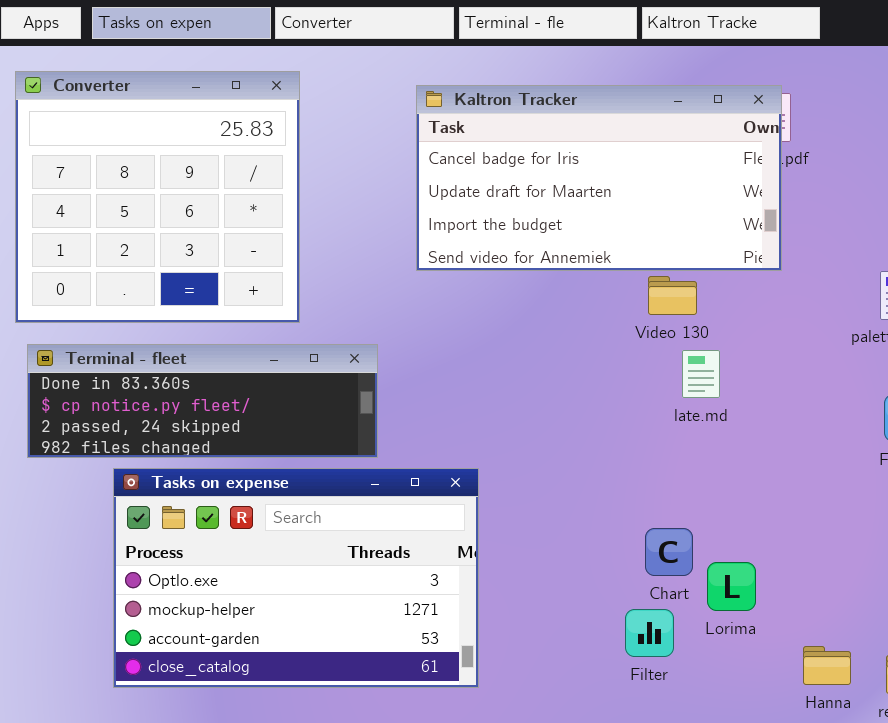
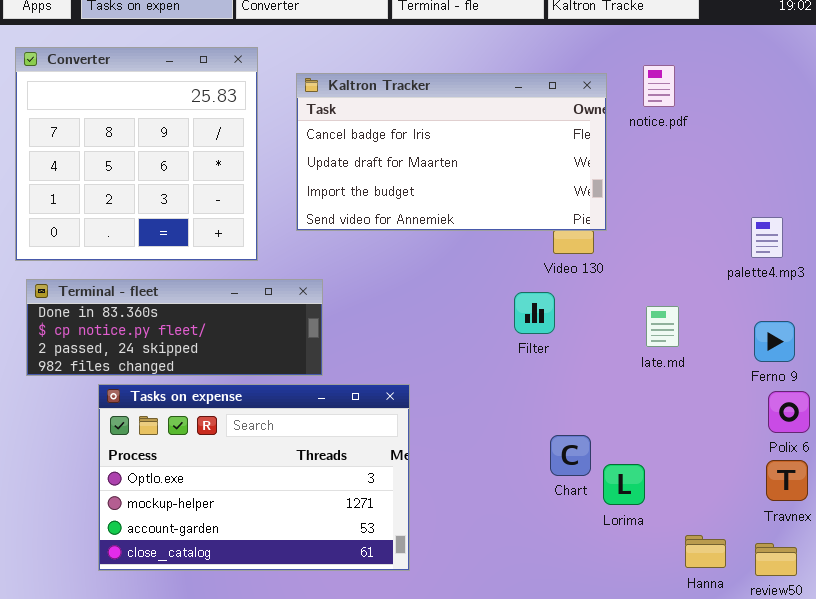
Kaltron Tracker: [416,85,782,271] -> [296,73,607,231], moved
late.md: [682,350,720,398] -> [646,306,679,347], moved
Filter: [625,609,674,657] -> [514,292,555,334], moved

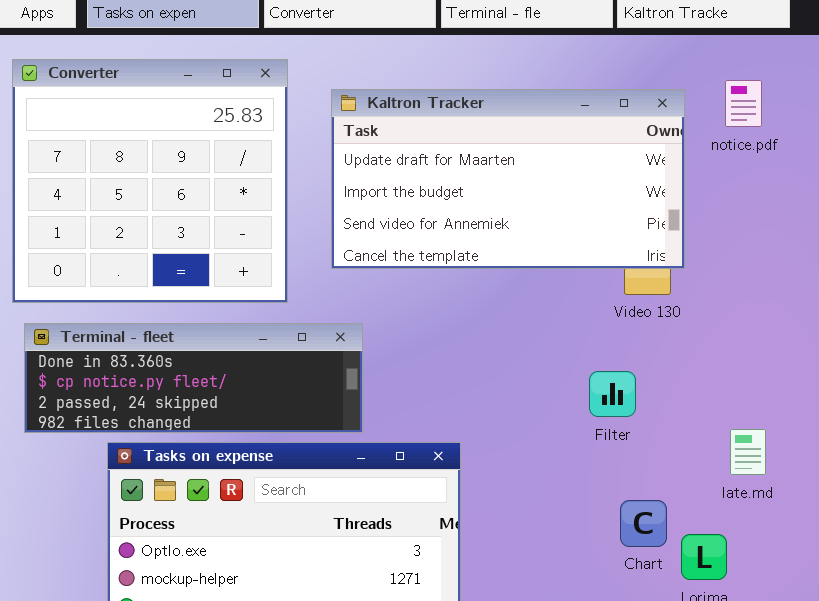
Kaltron Tracker: [296,73,607,231] -> [331,89,685,269], scrolled down 1 row
Filter: [514,292,555,334] -> [589,371,636,417], moved
late.md: [646,306,679,347] -> [730,429,766,475], moved

